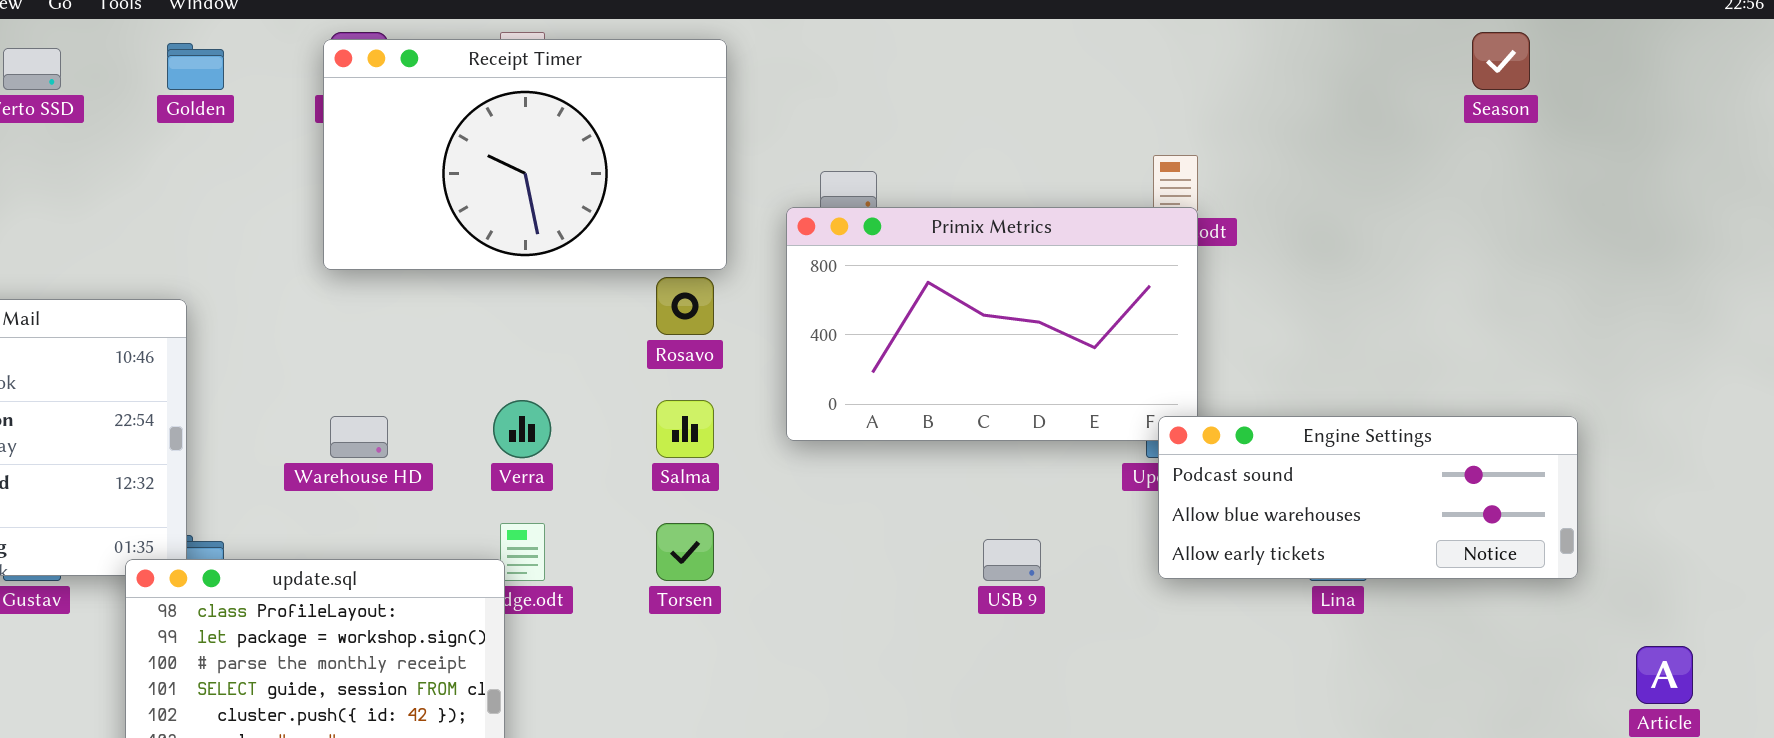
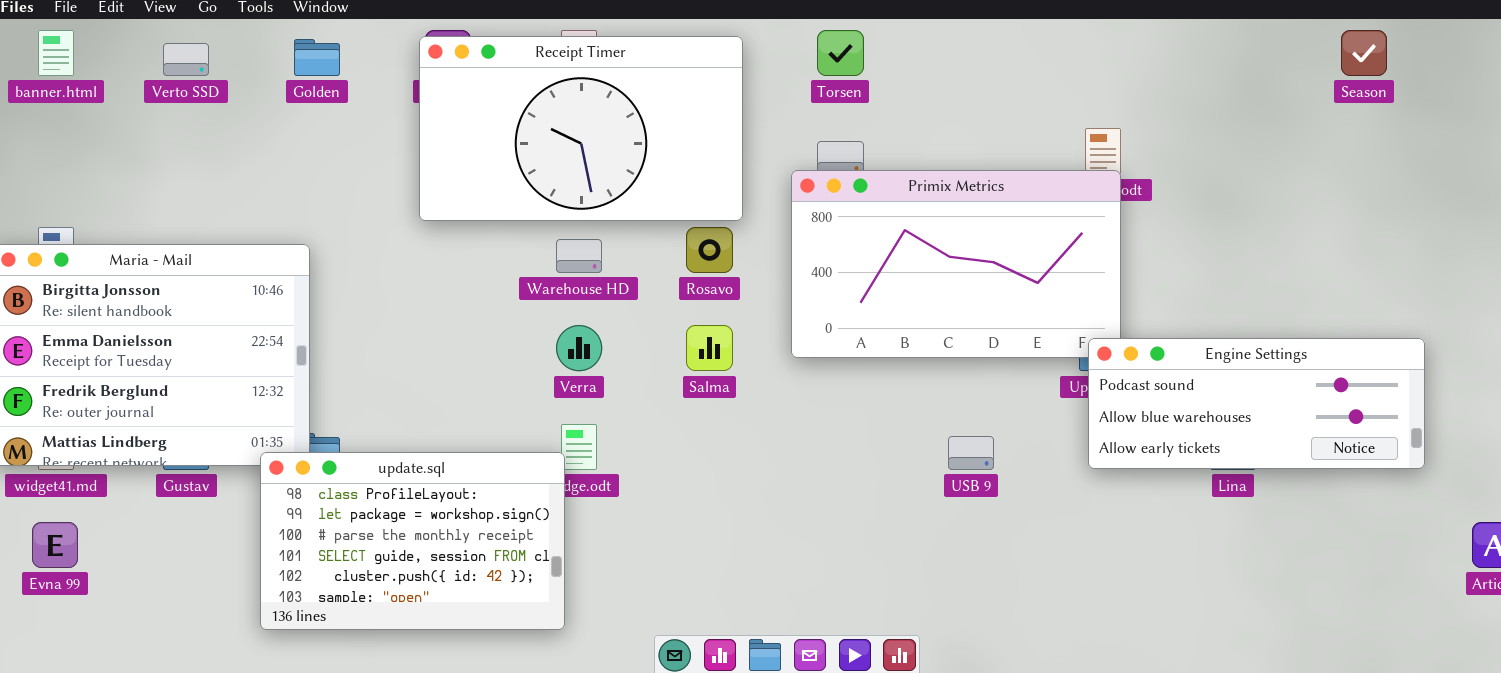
Warehouse HD: [330,416,388,458] -> [556,239,602,273], moved
Torsen: [656,523,714,581] -> [817,30,864,76], moved

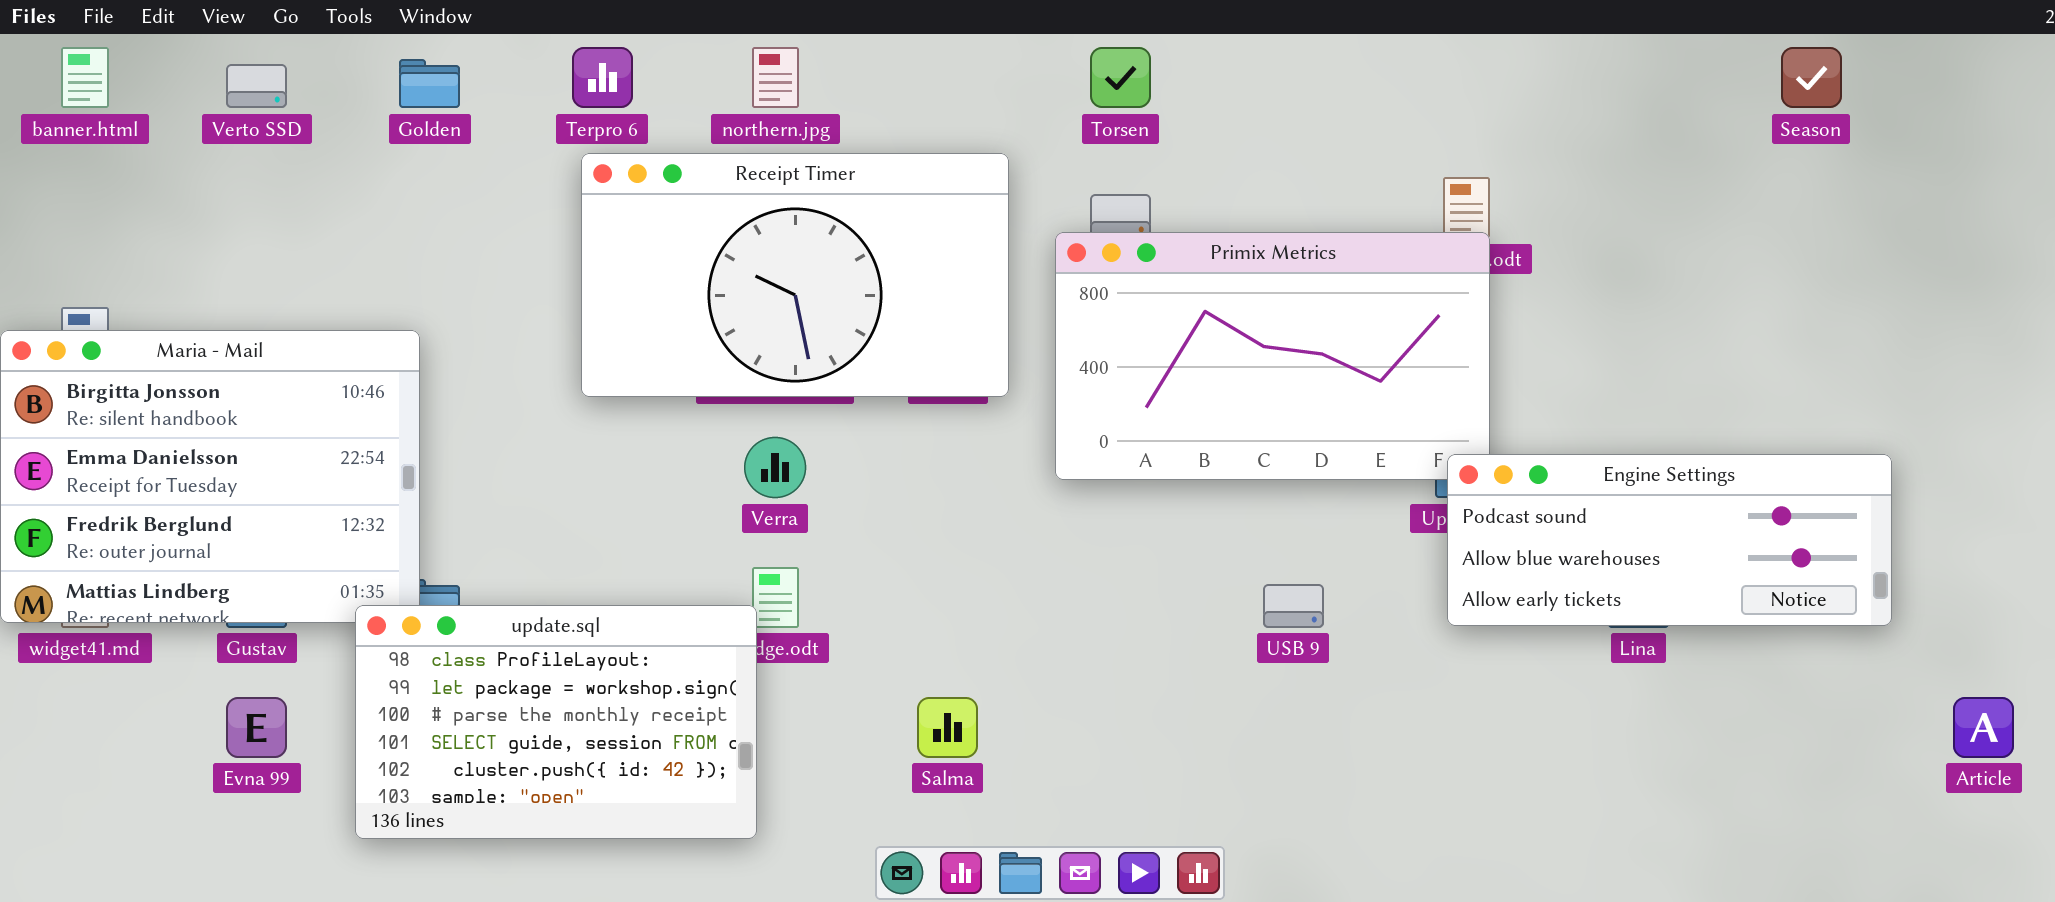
Receipt Timer: [419,36,743,221] -> [581,153,1009,397], moved
Salma: [686,325,733,371] -> [917,697,978,758], moved
Evna 99: [32,522,78,568] -> [226,697,287,758], moved

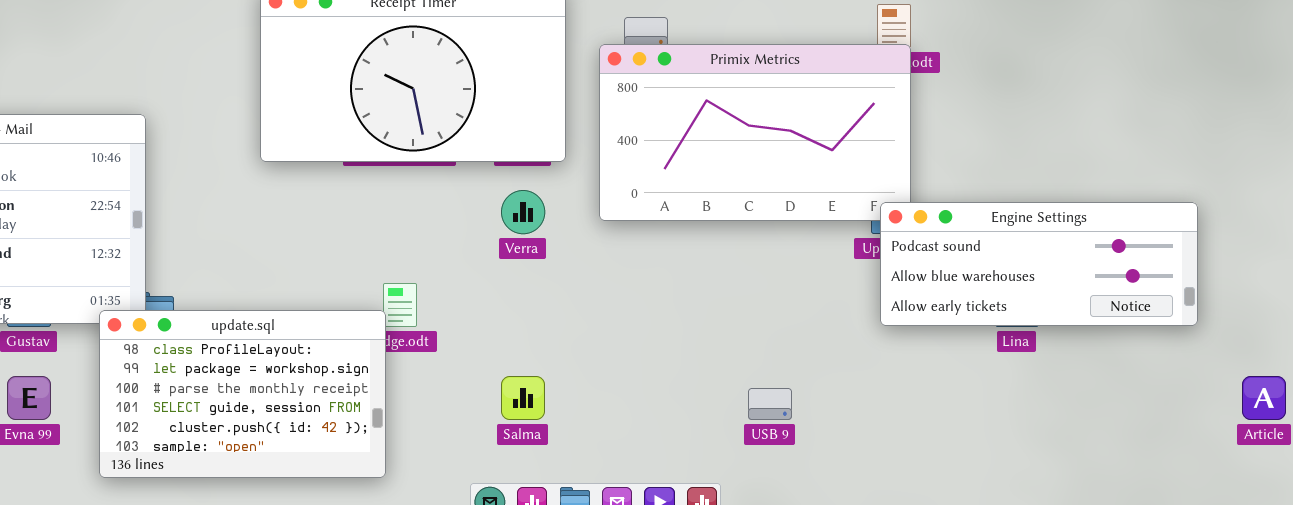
Verra: [744,437,806,498] -> [501,190,545,234], moved
USB 9: [1263,584,1324,628] -> [748,388,792,420], moved

